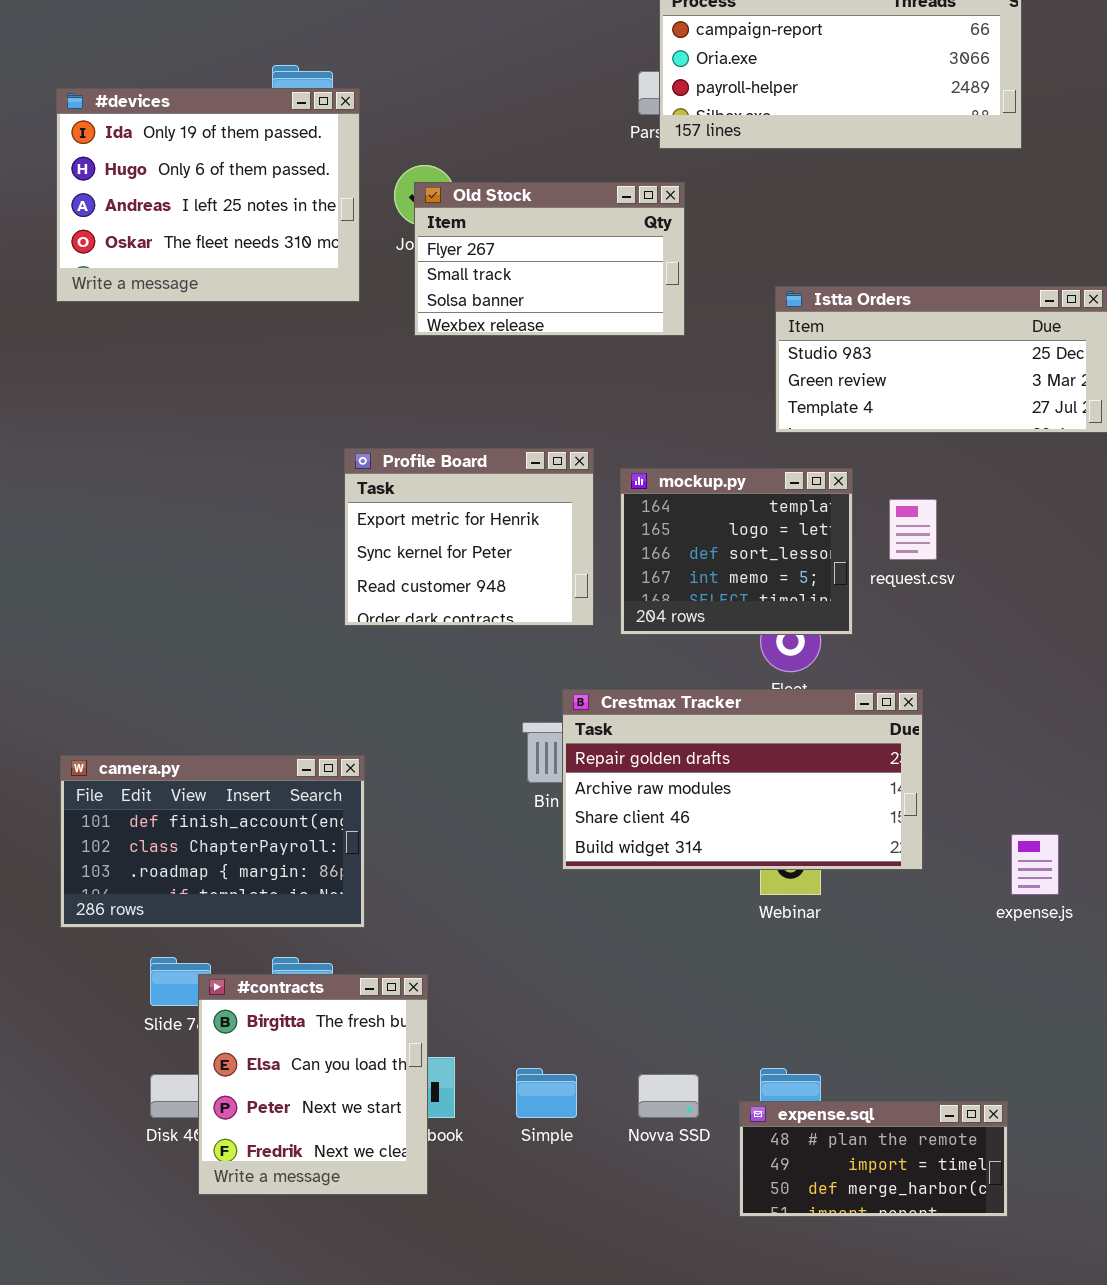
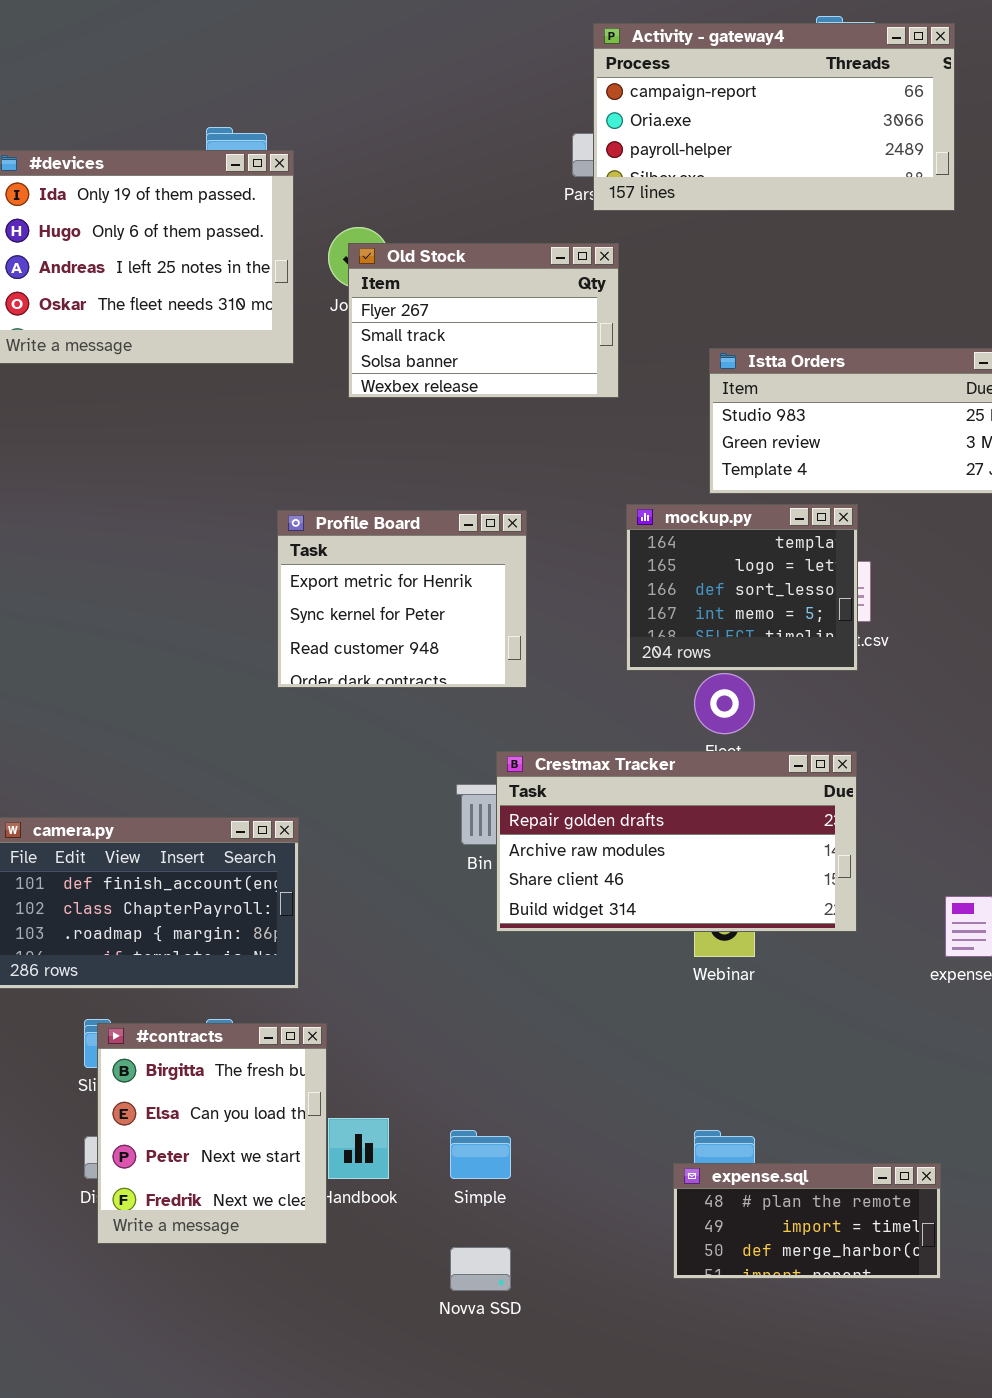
mockup.py: [620,468,853,635] -> [626,504,858,671], moved
#contracts: [198,974,428,1195] -> [97,1023,327,1244], moved
Novva SSD: [638,1074,699,1118] -> [450,1247,511,1291], moved

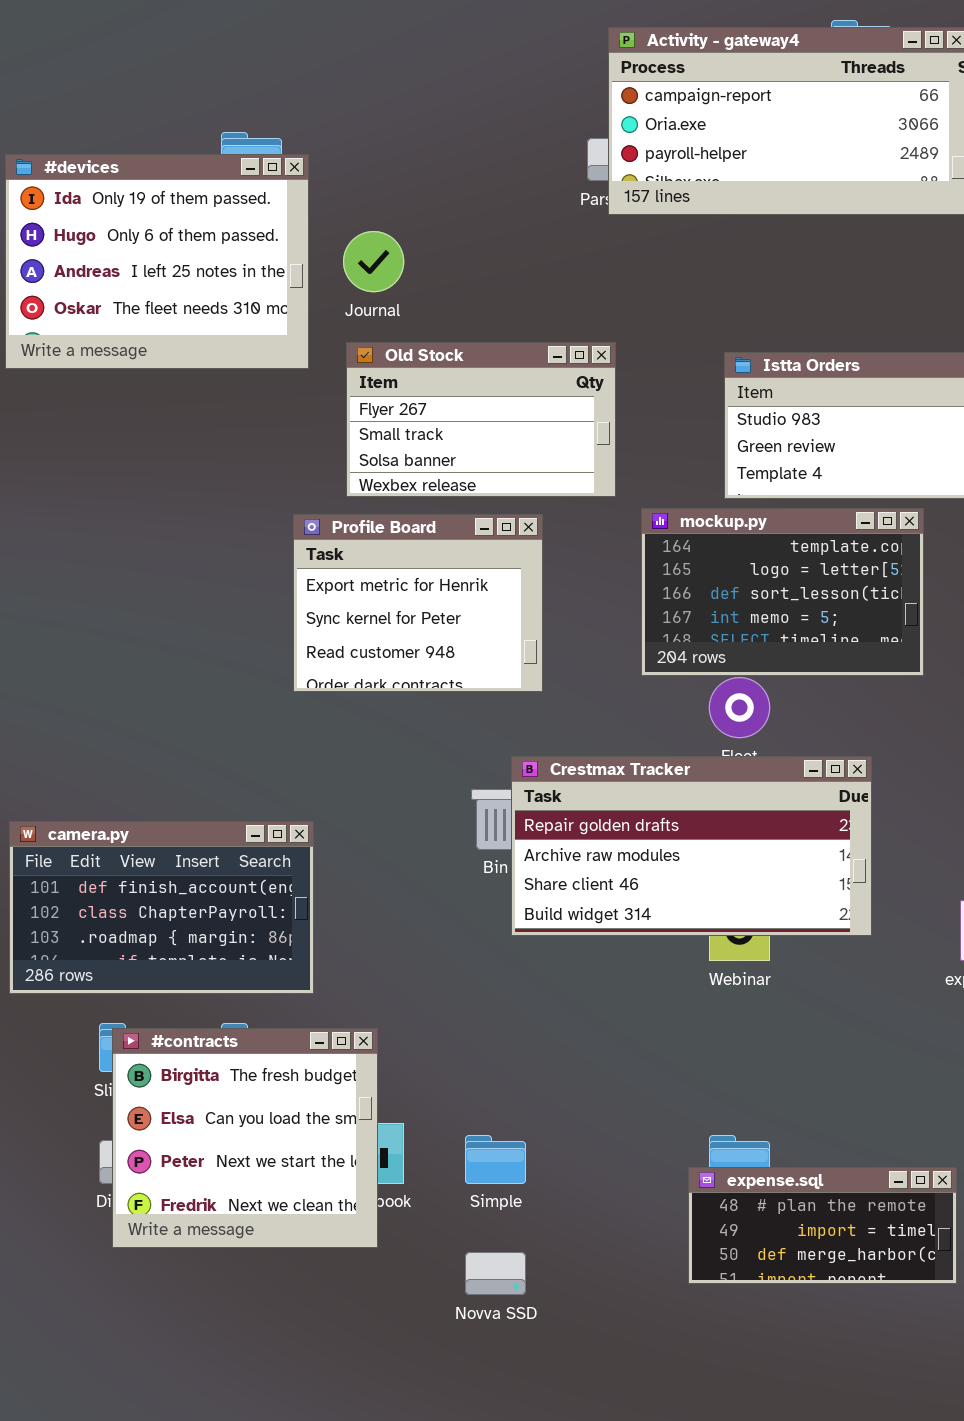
Old Stock: [348,243,619,398] -> [346,342,616,497], moved
mockup.py: [626,504,858,671] -> [641,508,924,676], resized
#contracts: [97,1023,327,1244] -> [112,1028,378,1248], resized

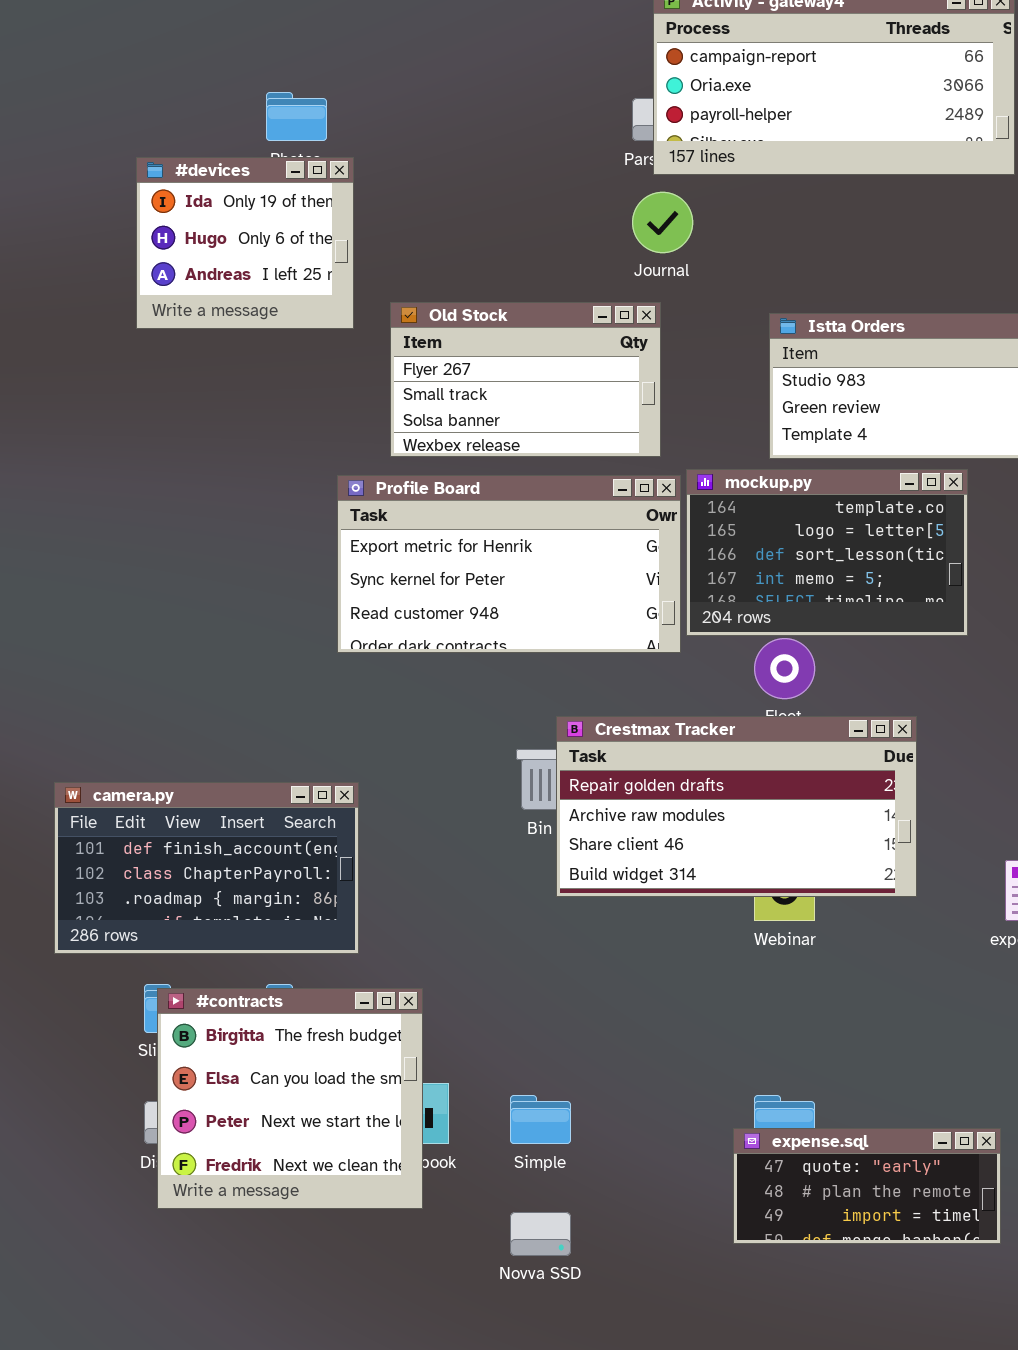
#devices: [5,154,309,369] -> [136,157,354,329], resized
Journal: [343,231,404,292] -> [632,192,693,253], moved
Profile Board: [293,514,543,692] -> [337,475,681,653], resized
expense.sql: [688,1167,957,1284] -> [733,1128,1001,1244], scrolled up 1 row

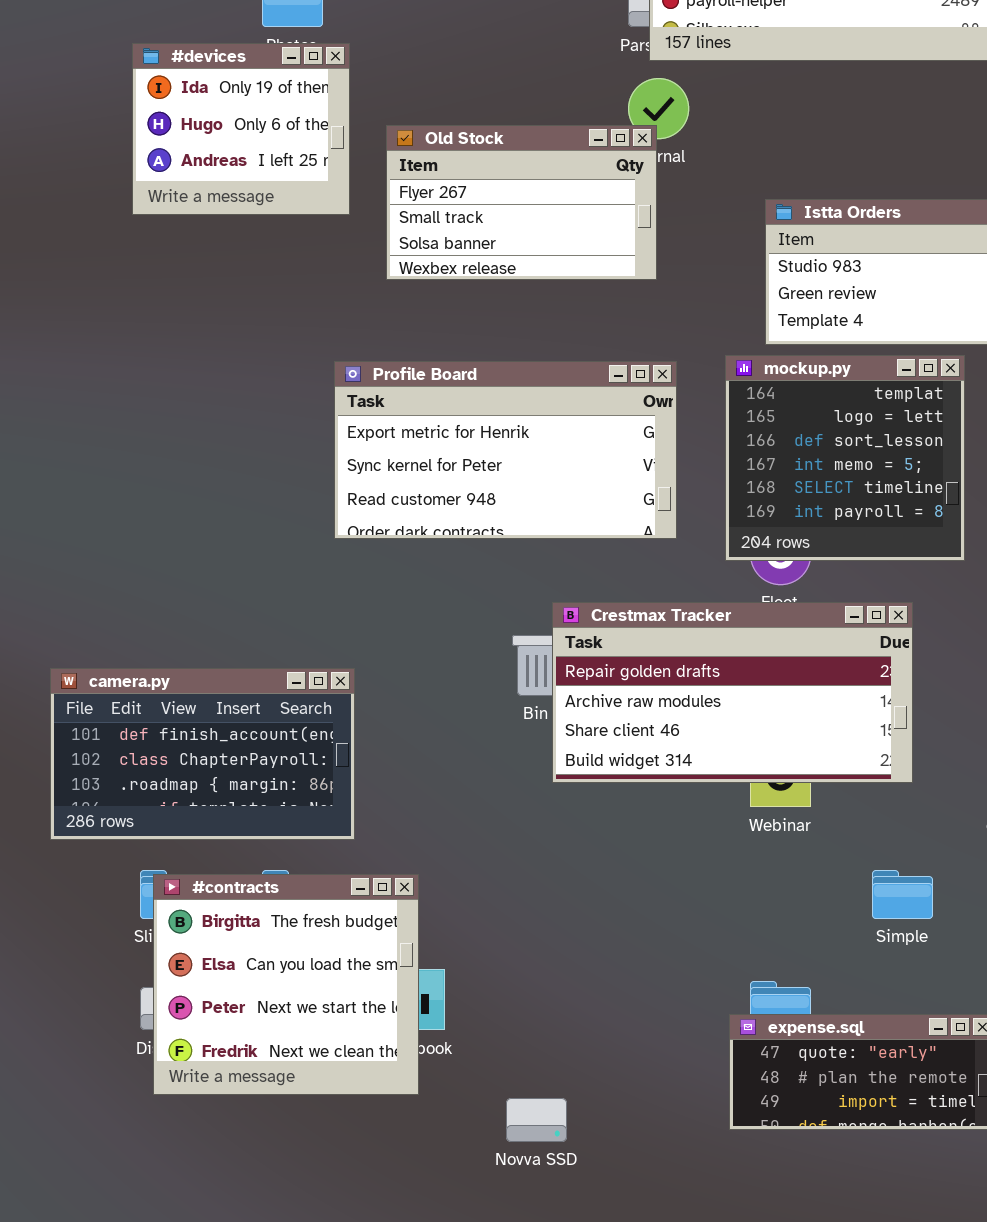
Old Stock: [390,302,661,457] -> [386,125,657,280], moved
mockup.py: [686,469,968,636] -> [725,355,965,561], resized
Simple: [510,1095,571,1144] -> [872,870,933,919], moved

